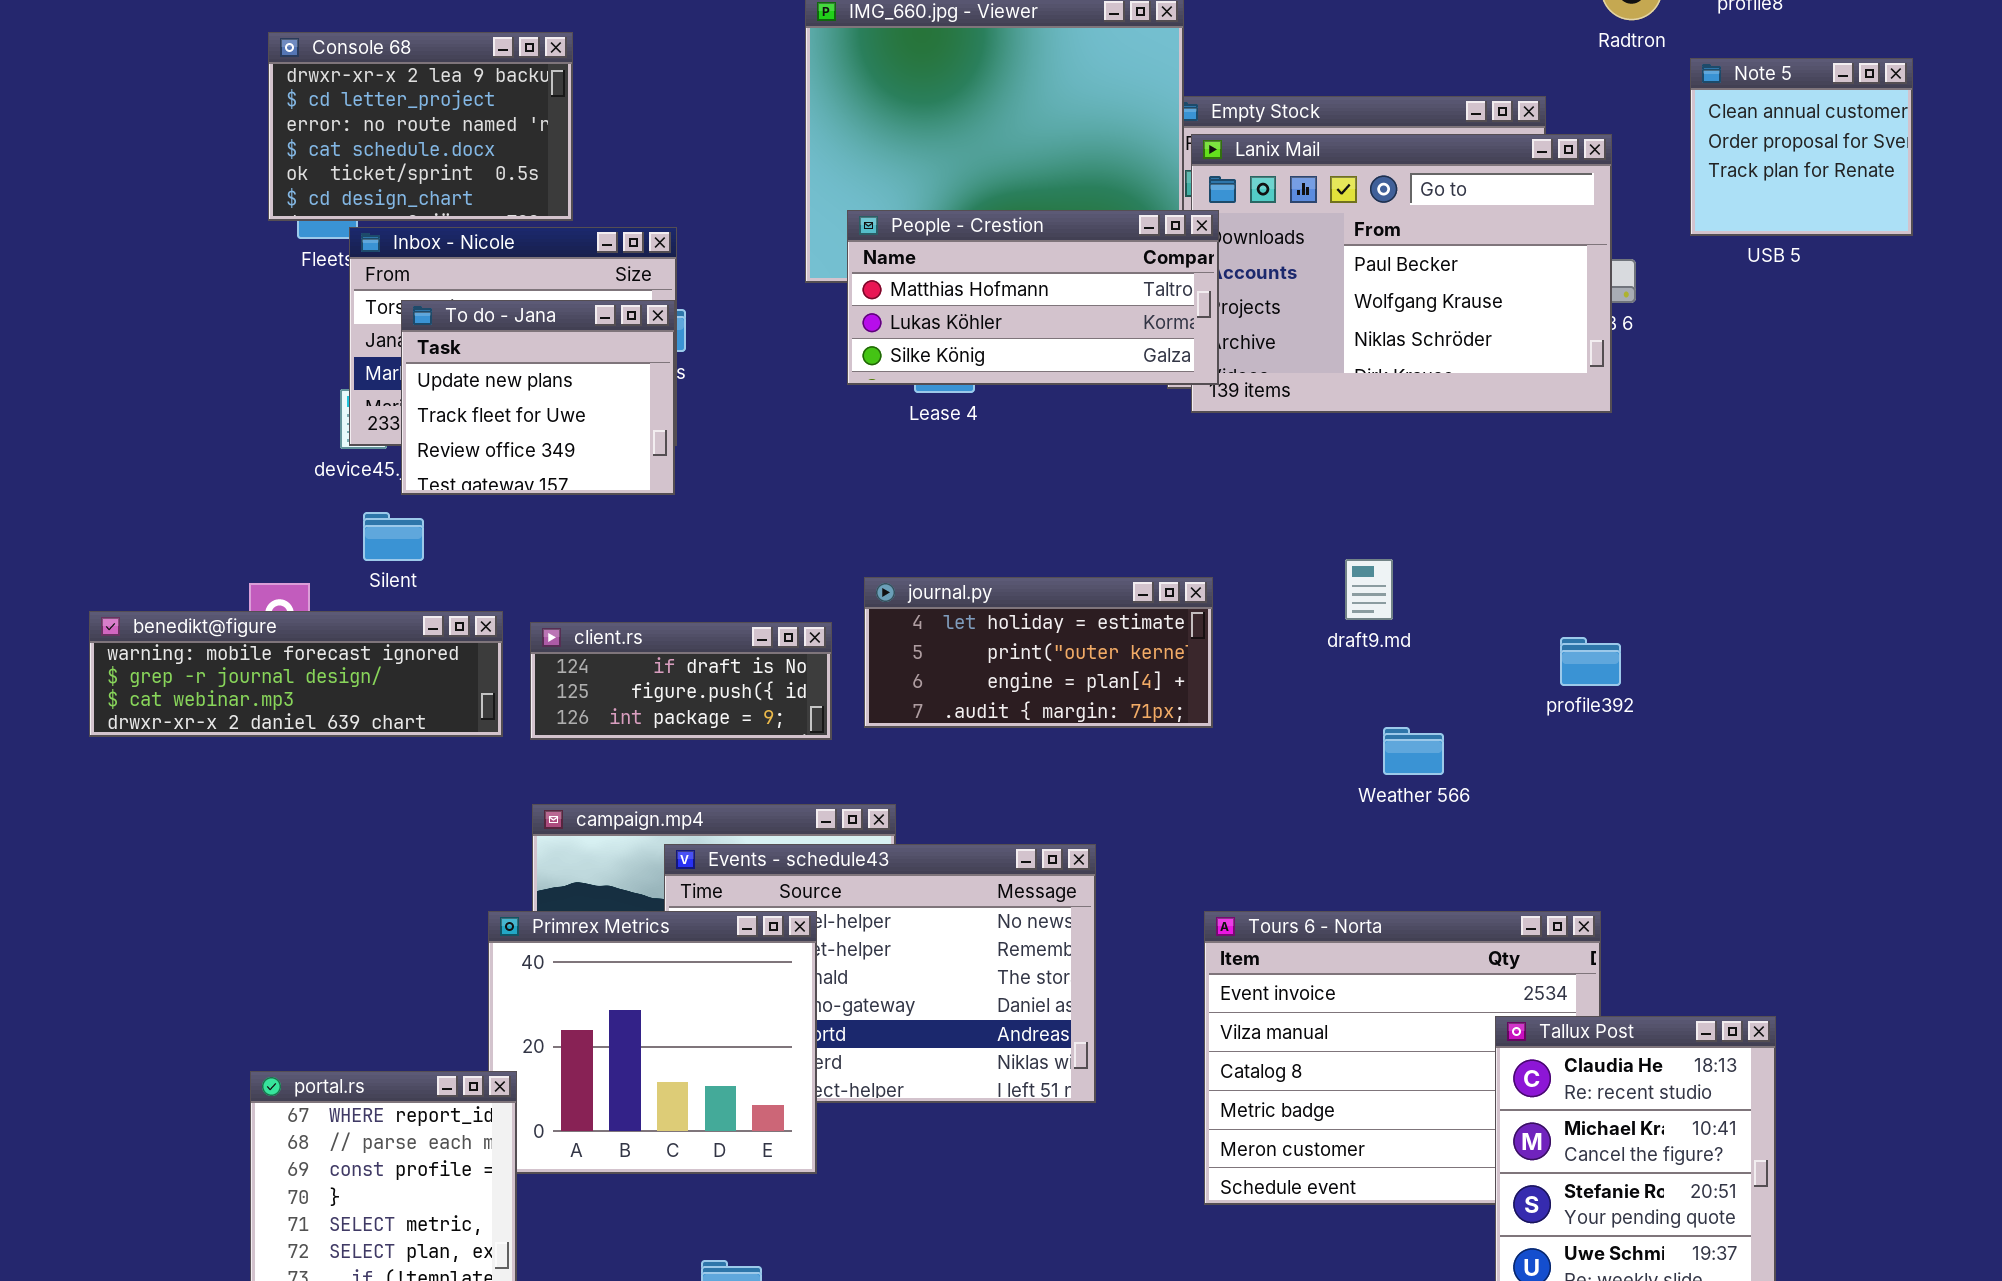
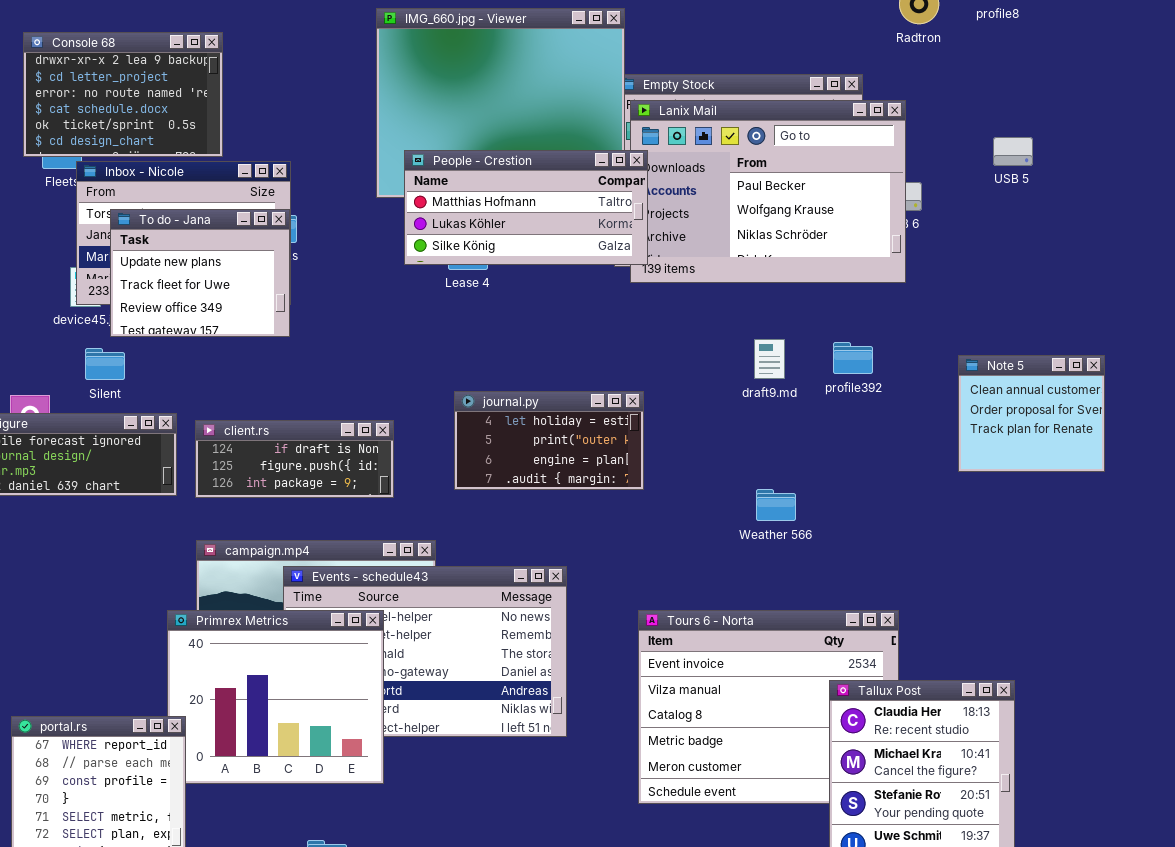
Note 5: [1690,58,1913,236] -> [958,355,1105,472], moved
draft9.md: [1345,559,1393,620] -> [754,339,785,379], moved
journal.py: [864,577,1213,728] -> [454,391,644,490], resized
profile392: [1560,637,1621,686] -> [833,342,873,374], moved

